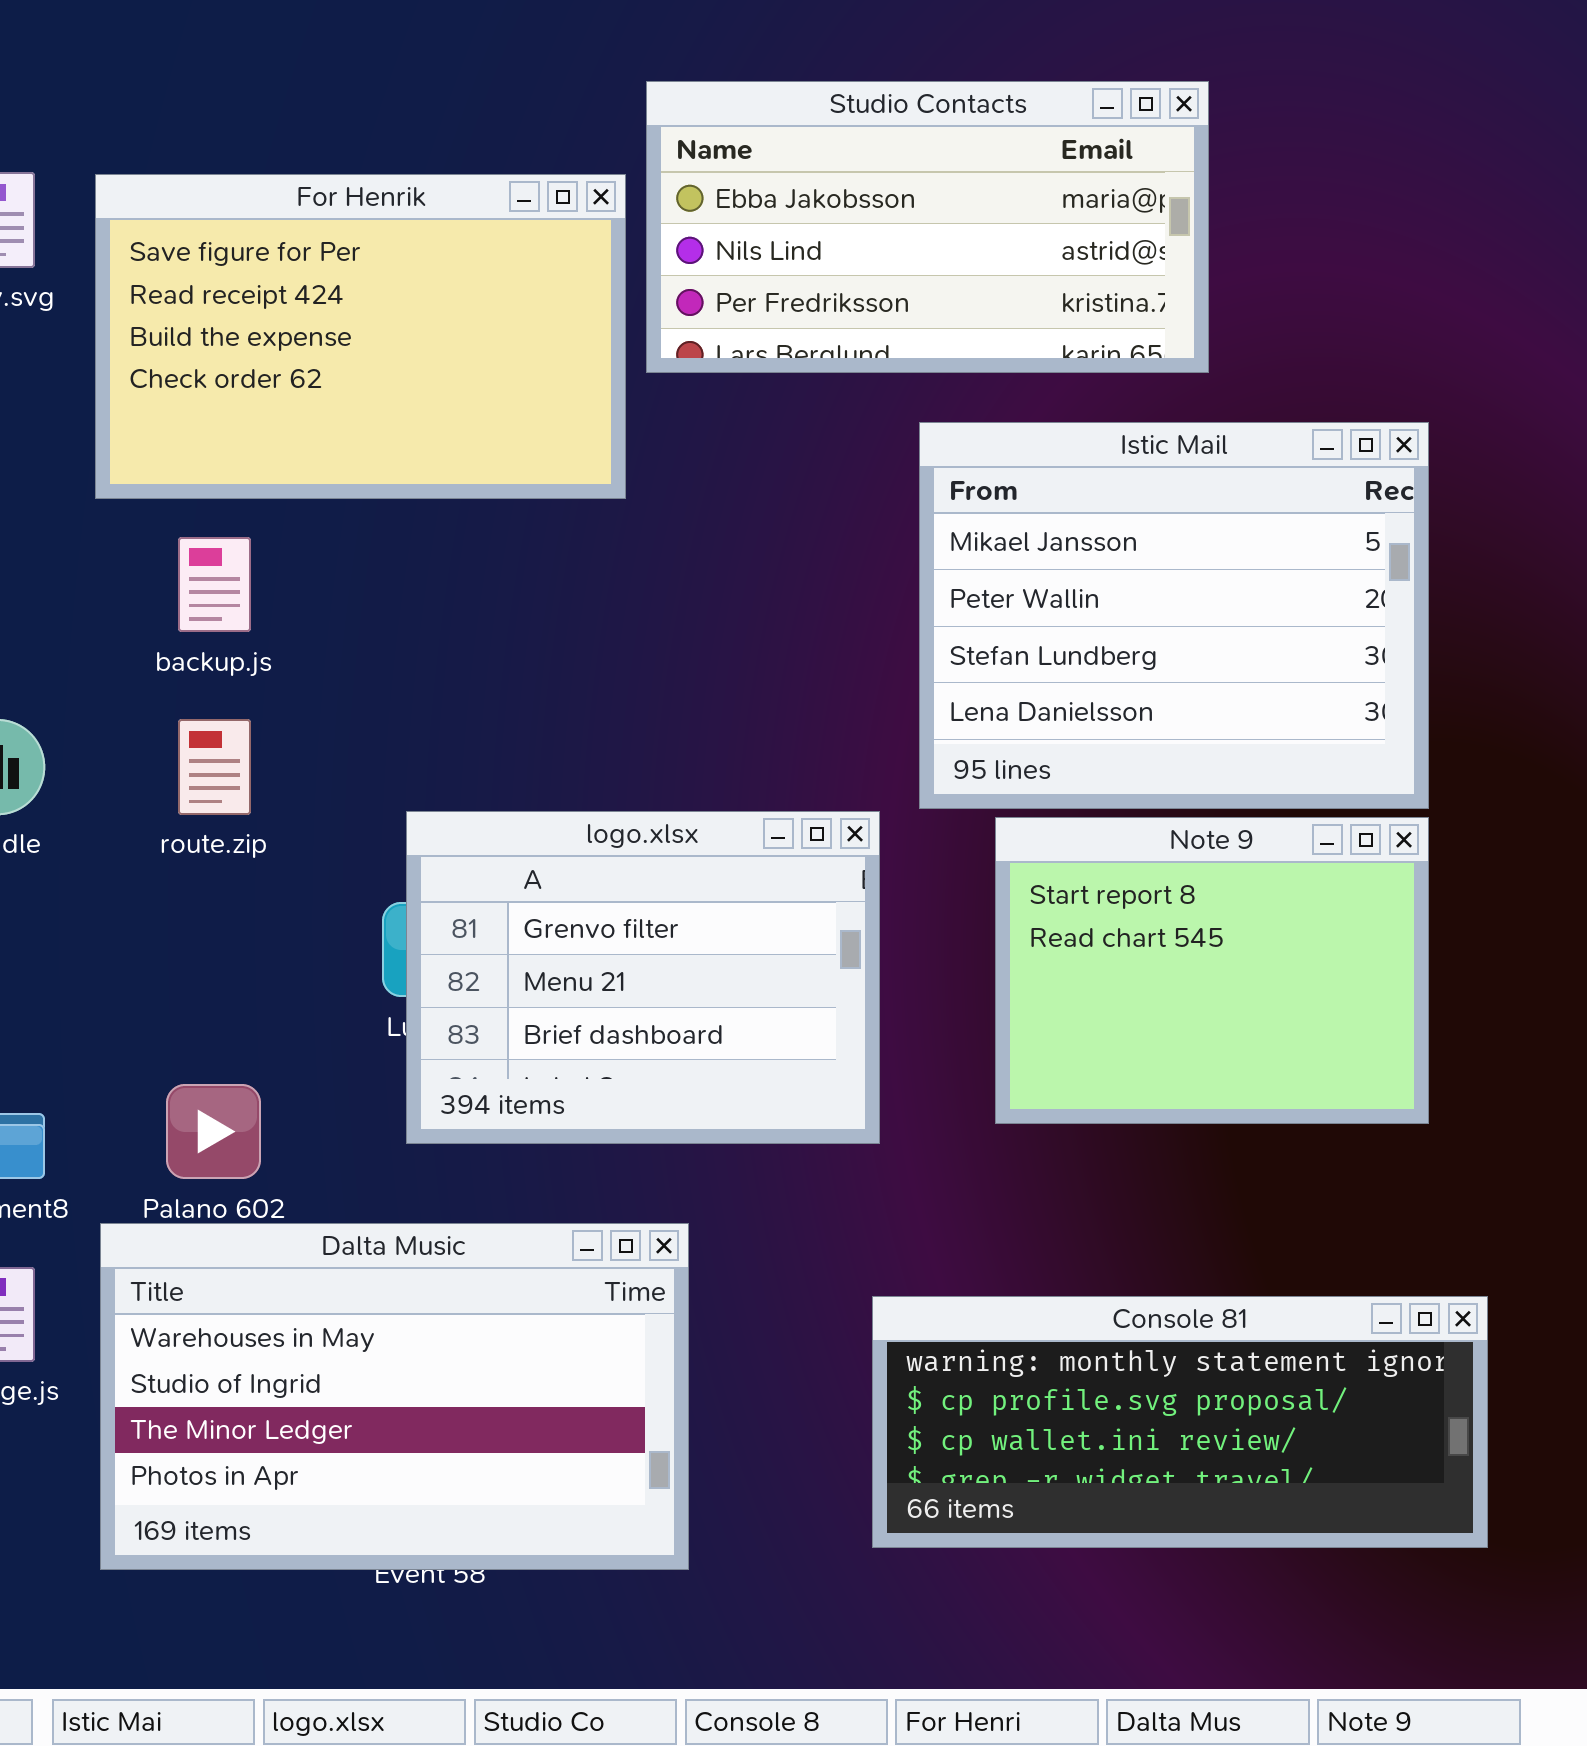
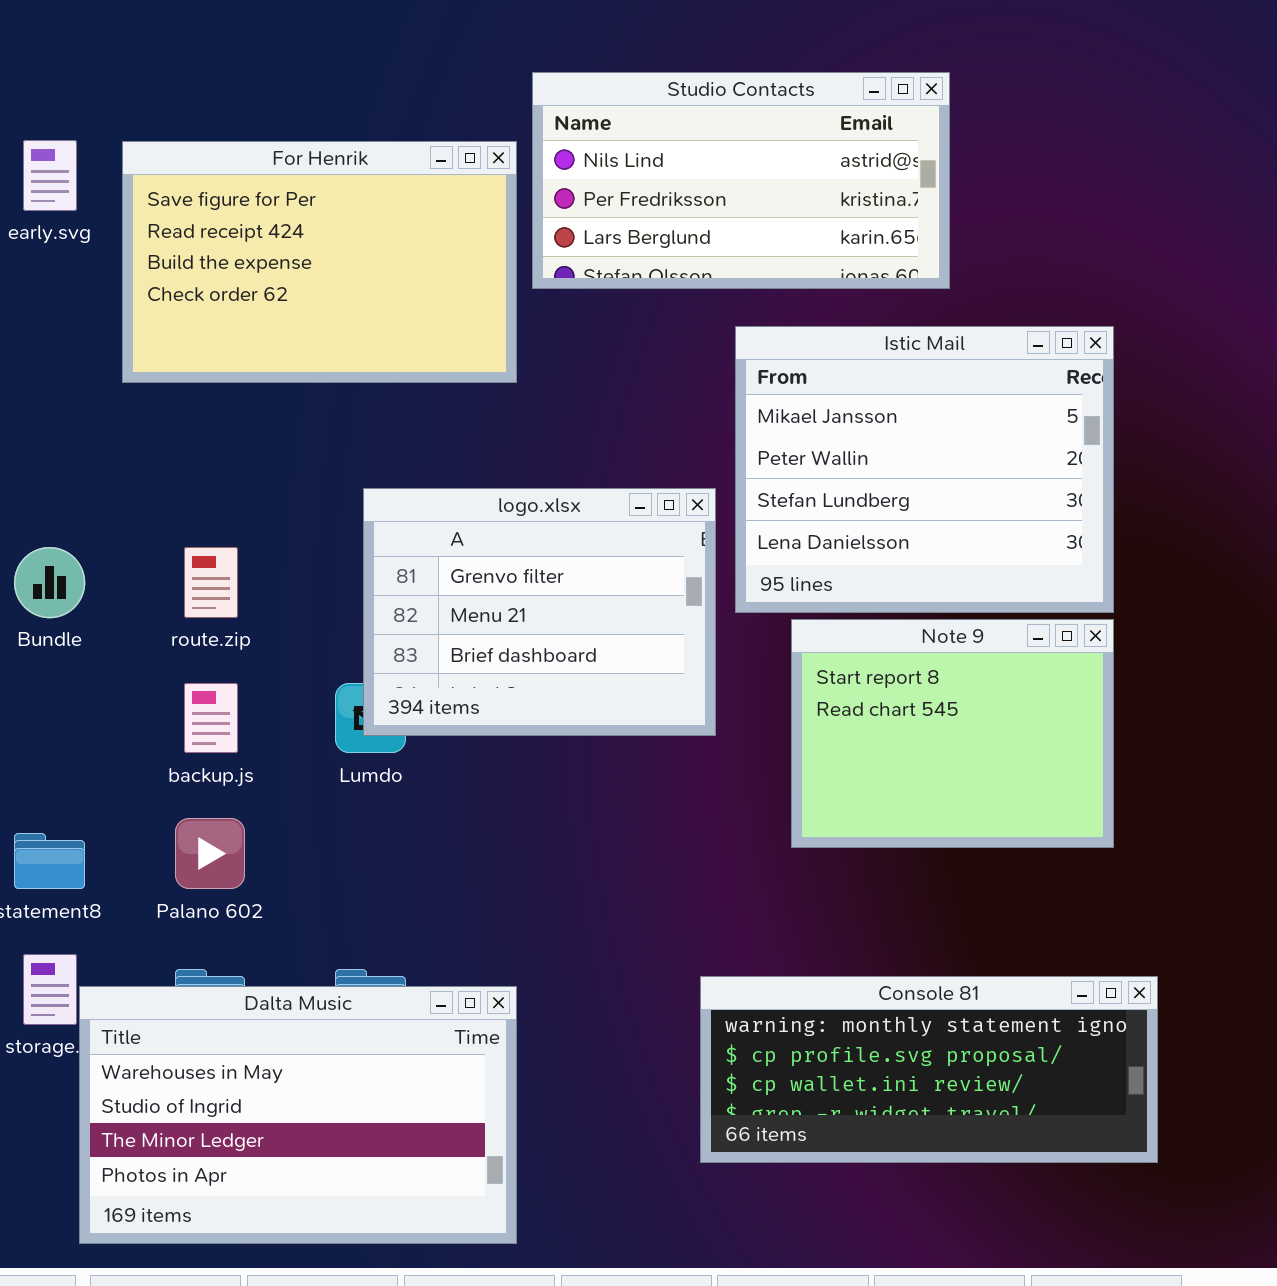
Studio Contacts: [646,81,1209,373] -> [532,72,950,289], scrolled down 1 row
backup.js: [178,537,251,632] -> [184,683,238,753], moved
logo.xlsx: [406,811,880,1144] -> [363,488,716,736], moved
Dalta Music: [100,1223,689,1570] -> [79,986,517,1244], moved

